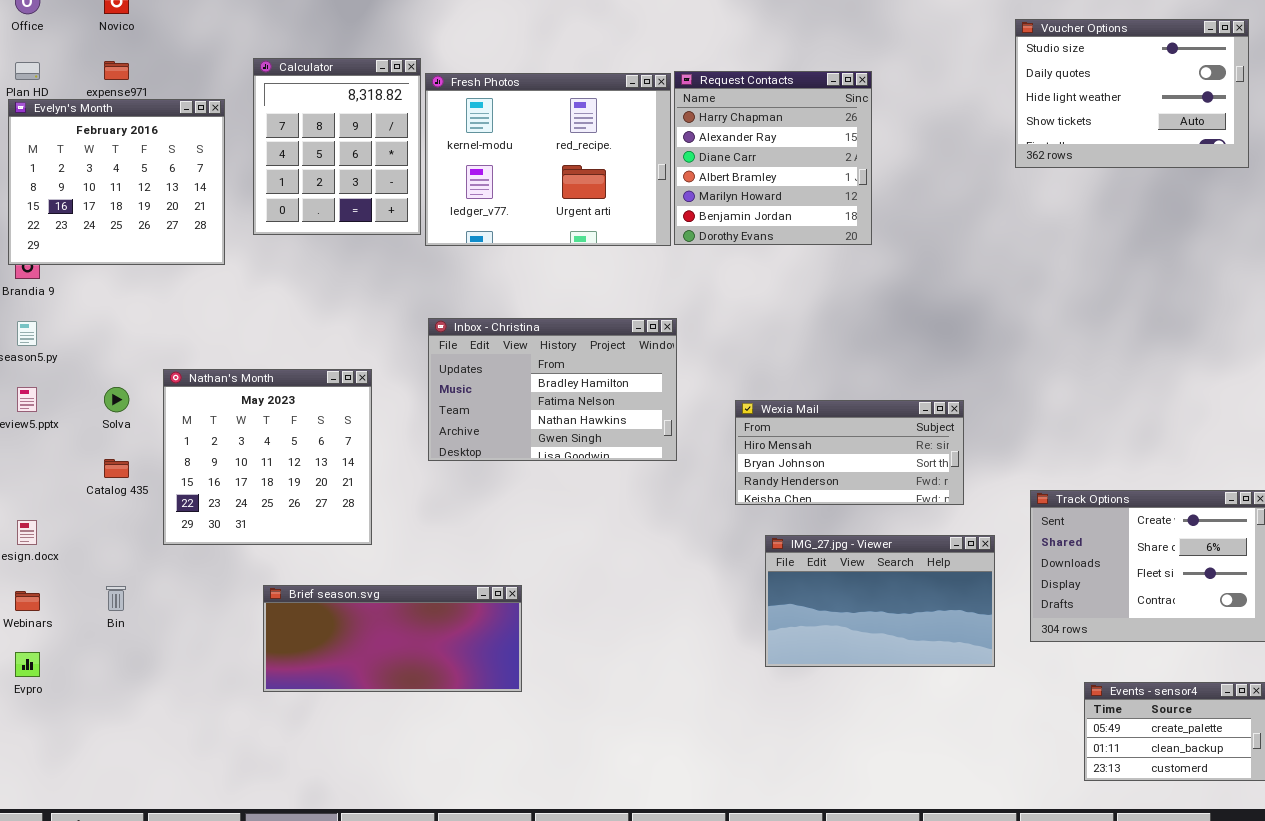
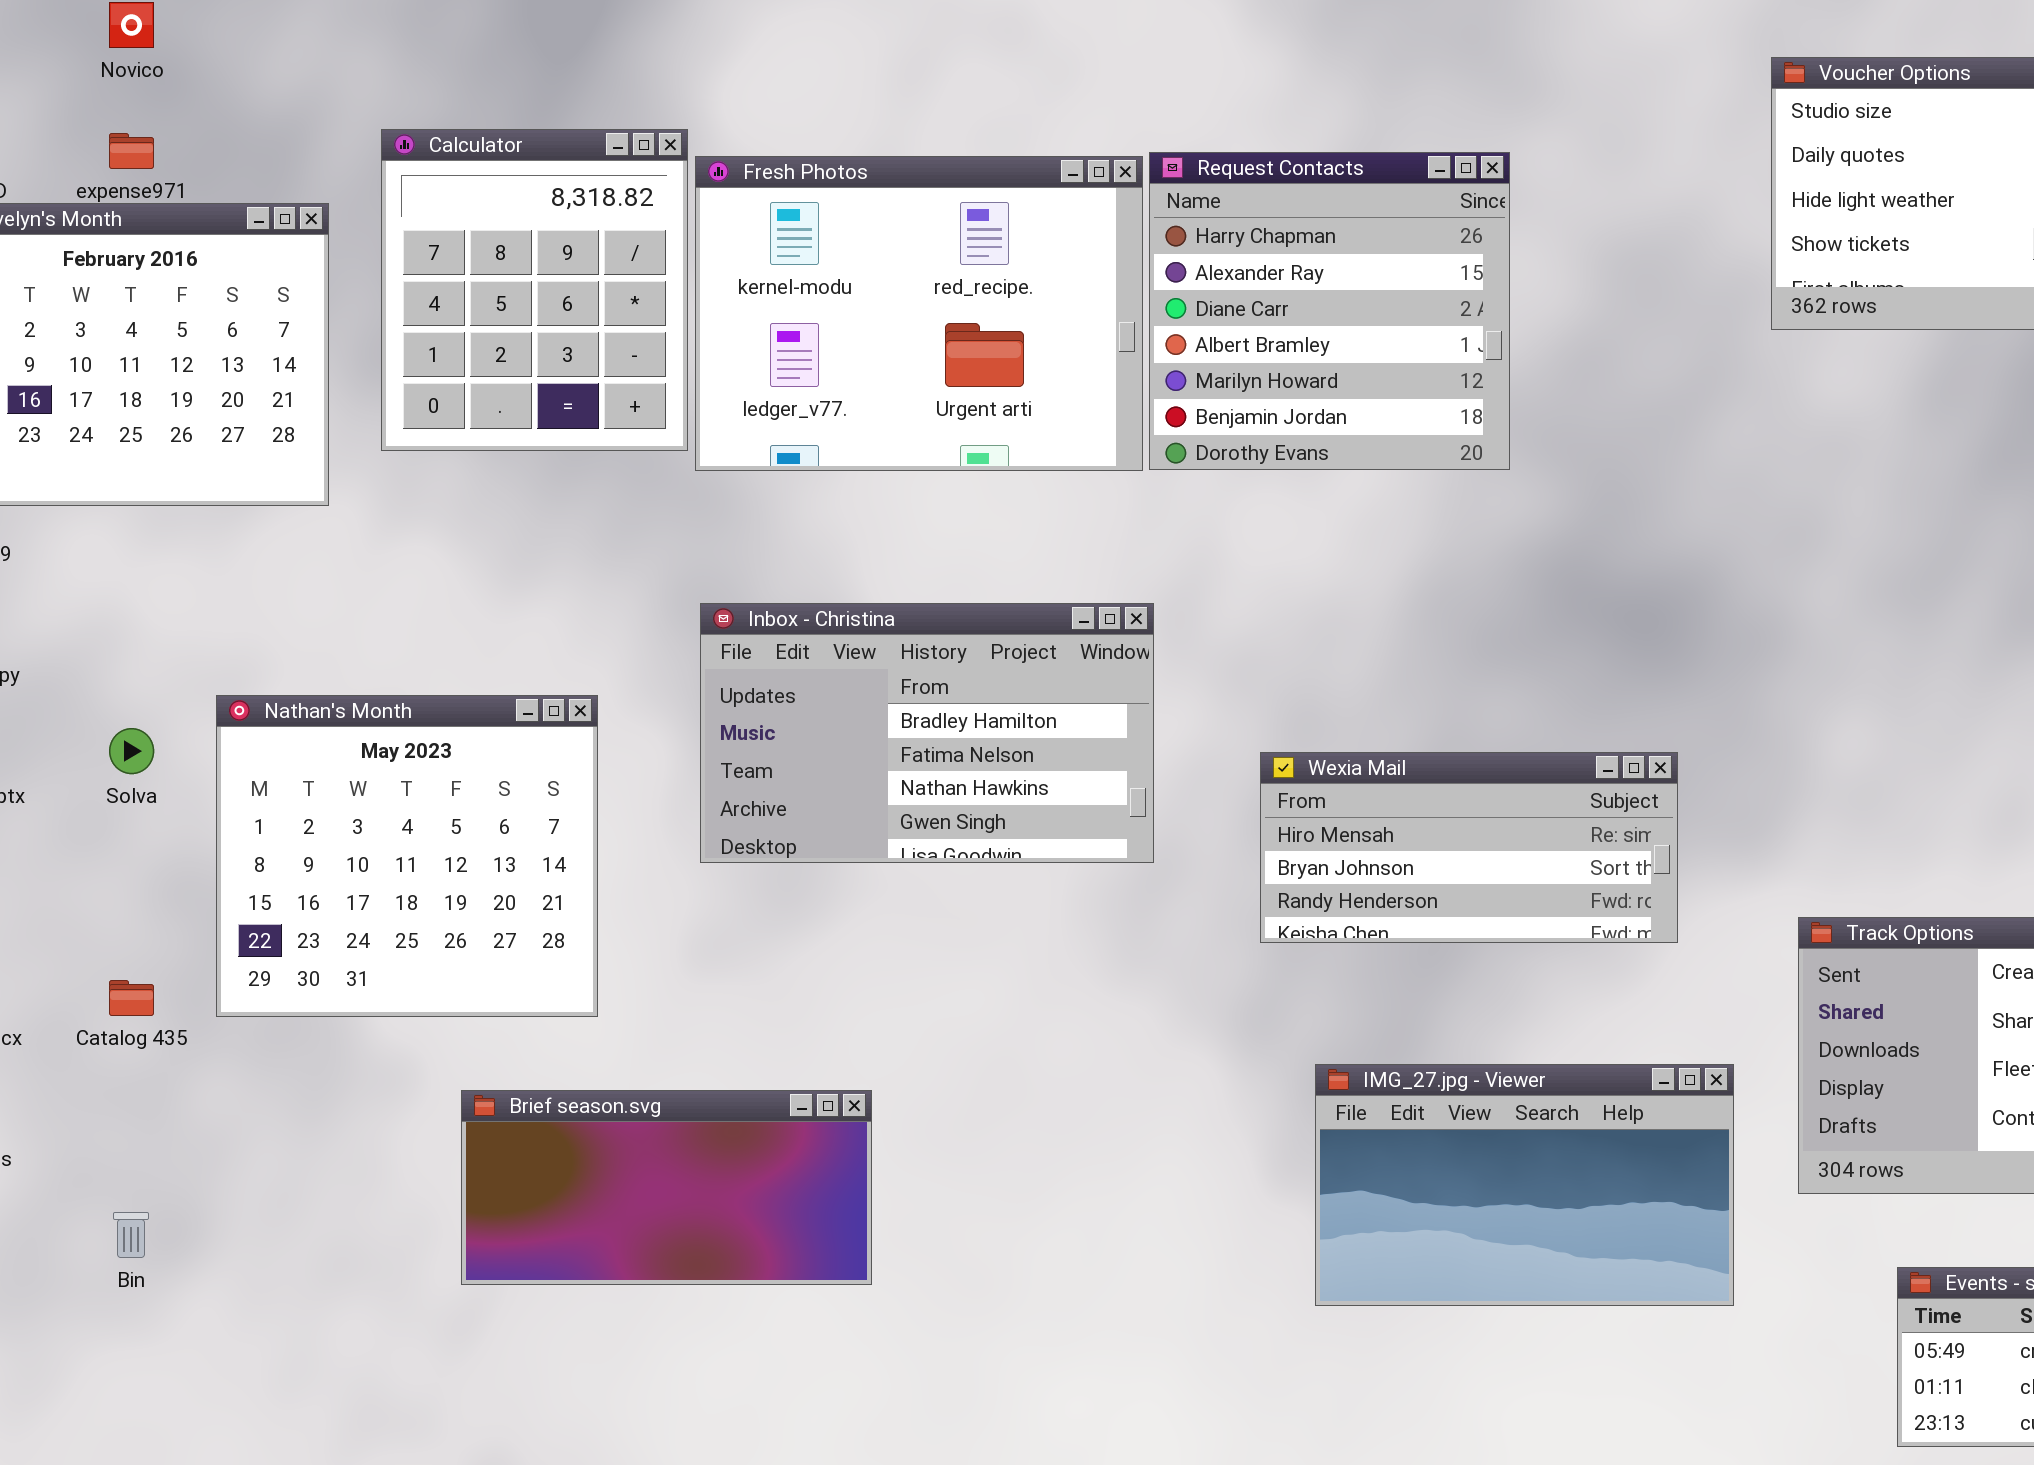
Catalog 435: [104,459,129,478] -> [109,980,154,1016], moved
IMG_27.jpg - Viewer: [765,535,995,667] -> [1315,1064,1734,1306], moved
Brief season.svg: [263,585,522,692] -> [461,1090,872,1285], resized
Bin: [106,586,126,611] -> [113,1212,149,1258], moved

